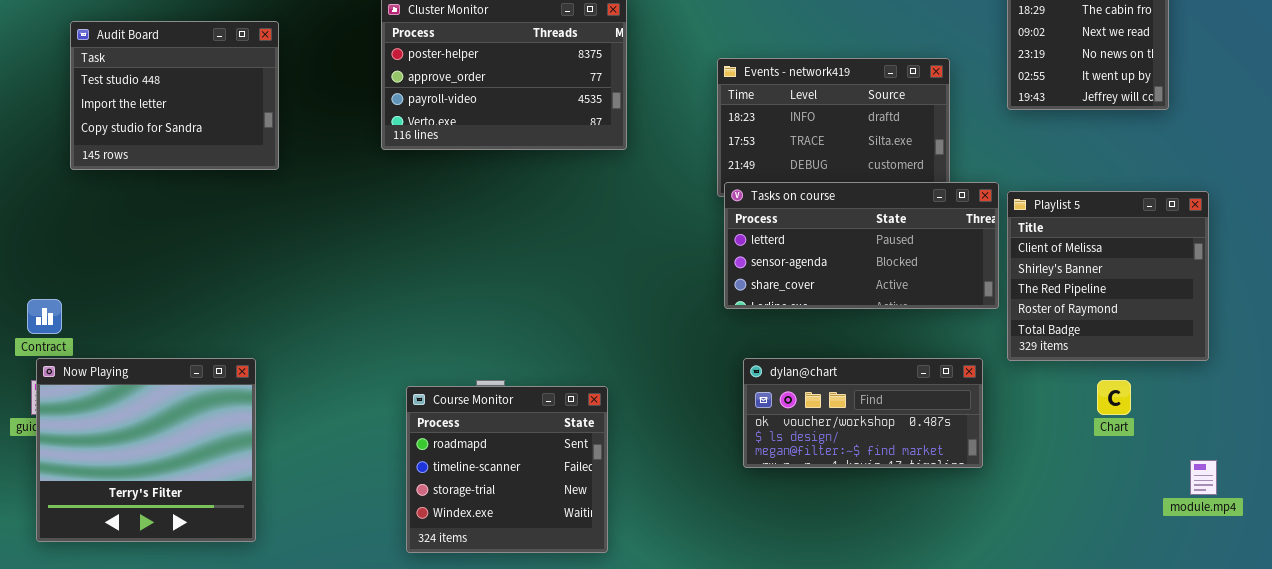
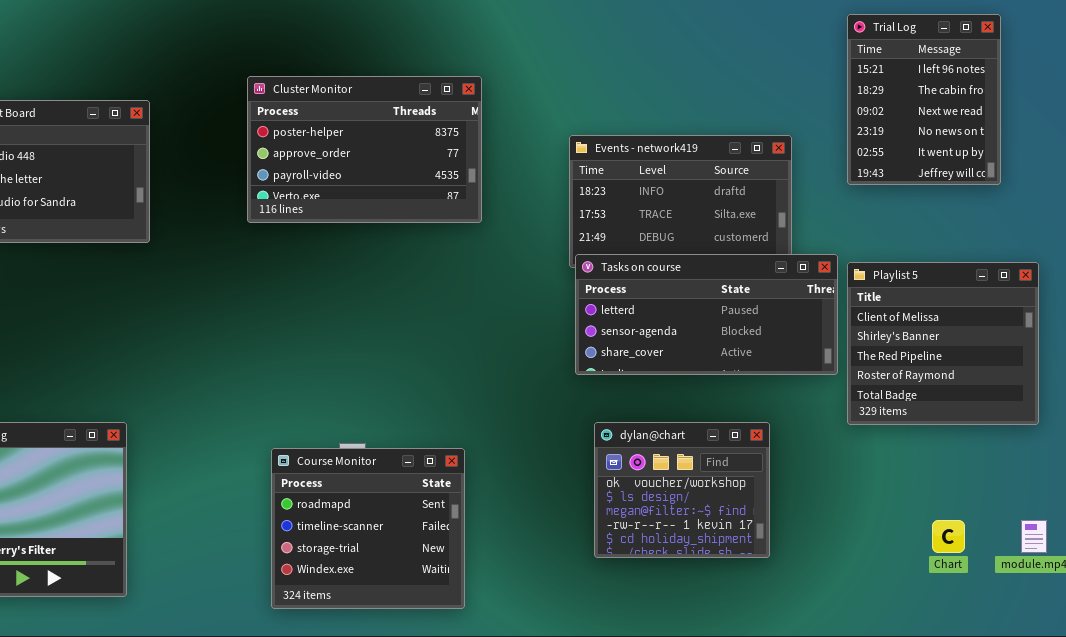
dylan@chart: [743,358,983,468] -> [594,422,770,558], resized
Chart: [1097,380,1131,415] -> [932,520,965,553], moved

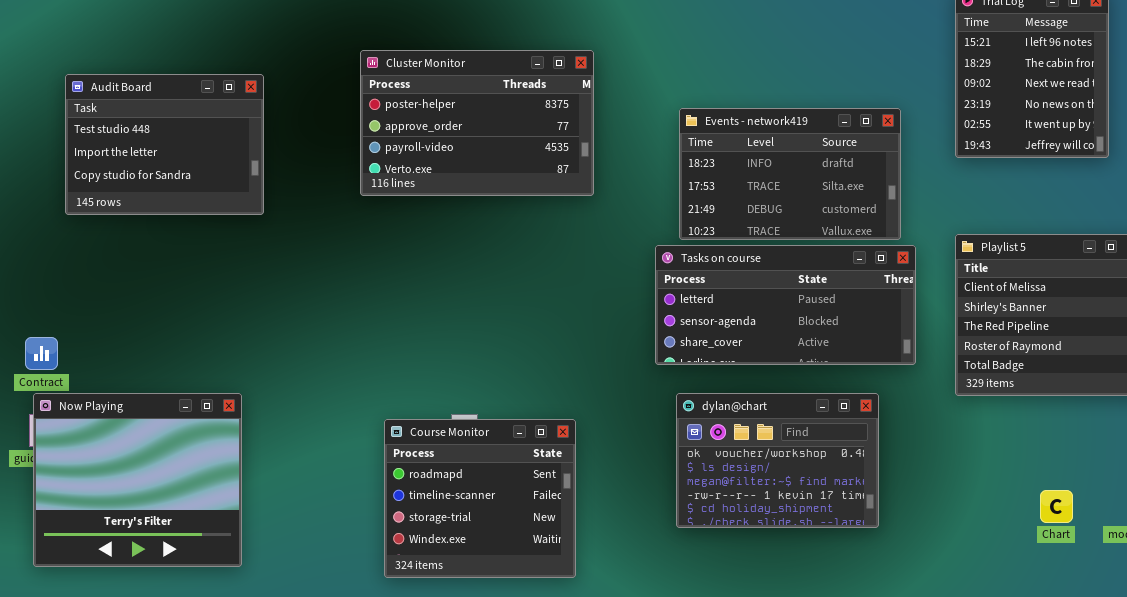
Tasks on course: [575,254,838,375] -> [655,245,916,365], moved
dylan@chart: [594,422,770,558] -> [676,393,879,528], resized

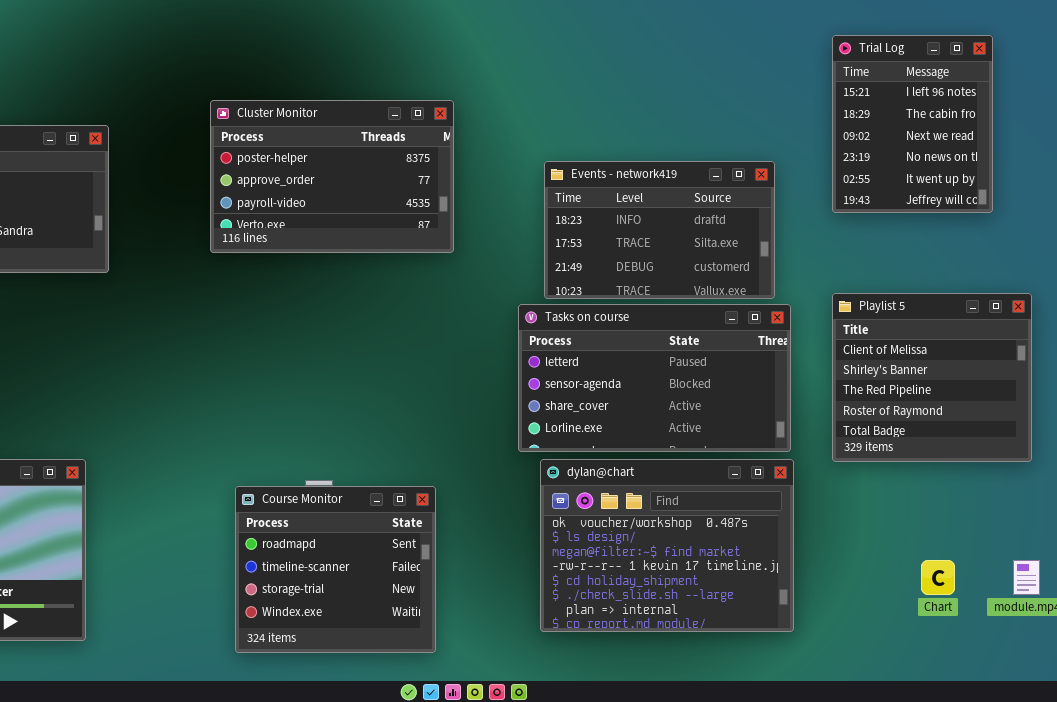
Tasks on course: [655,245,916,365] -> [518,304,791,452], resized
dylan@chart: [676,393,879,528] -> [540,459,794,632], resized

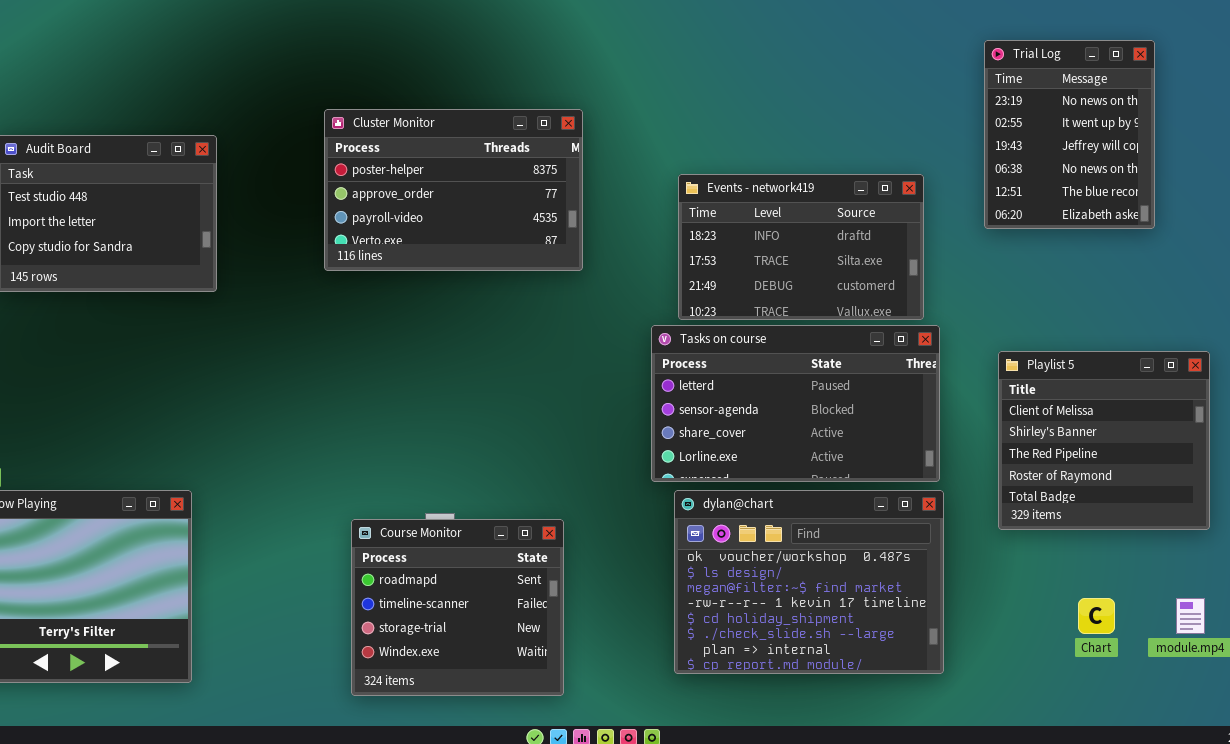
Trial Log: [832,35,993,213] -> [984,40,1155,229], scrolled down 3 rows
Playlist 5: [832,293,1032,462] -> [998,351,1210,530], moved

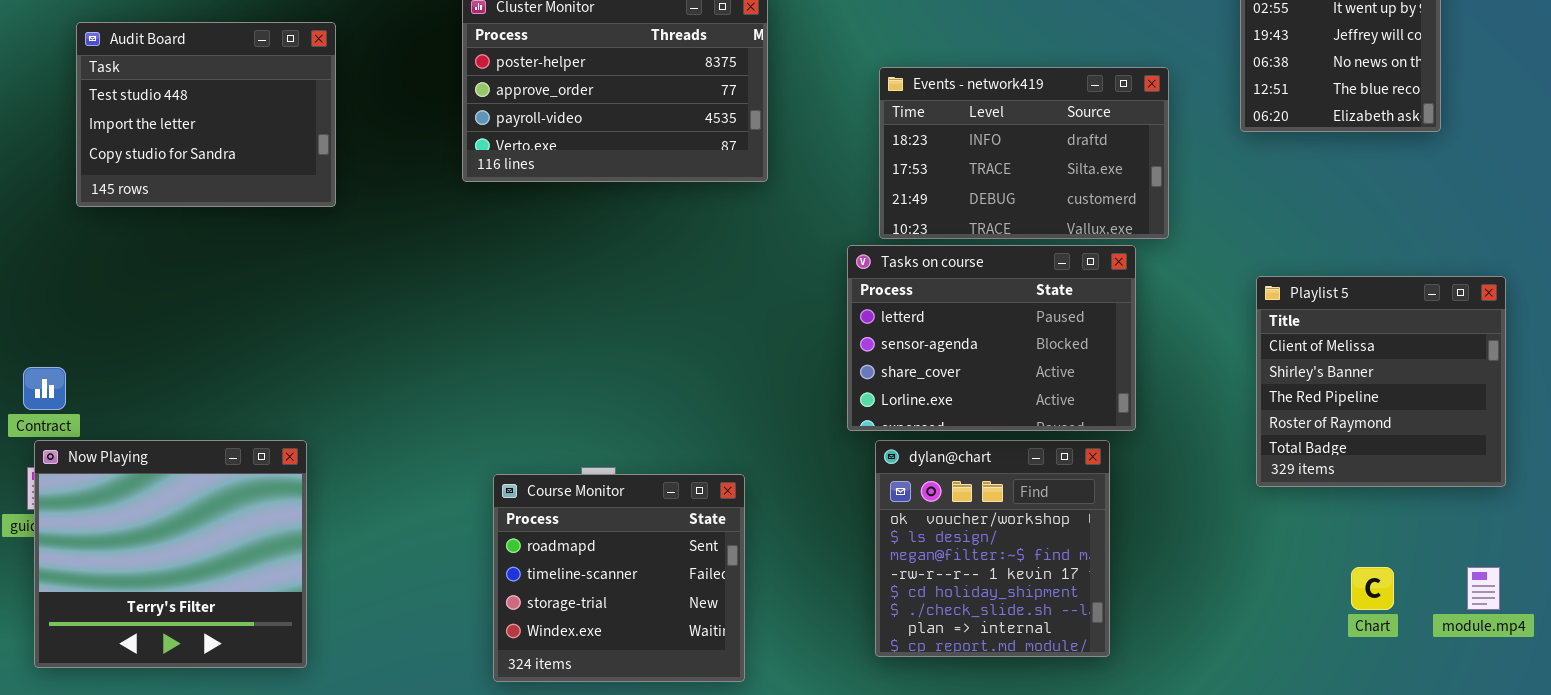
Tasks on course: [651,325,940,482] -> [847,245,1136,431], resized
dylan@chart: [674,490,944,674] -> [875,440,1110,657], resized

